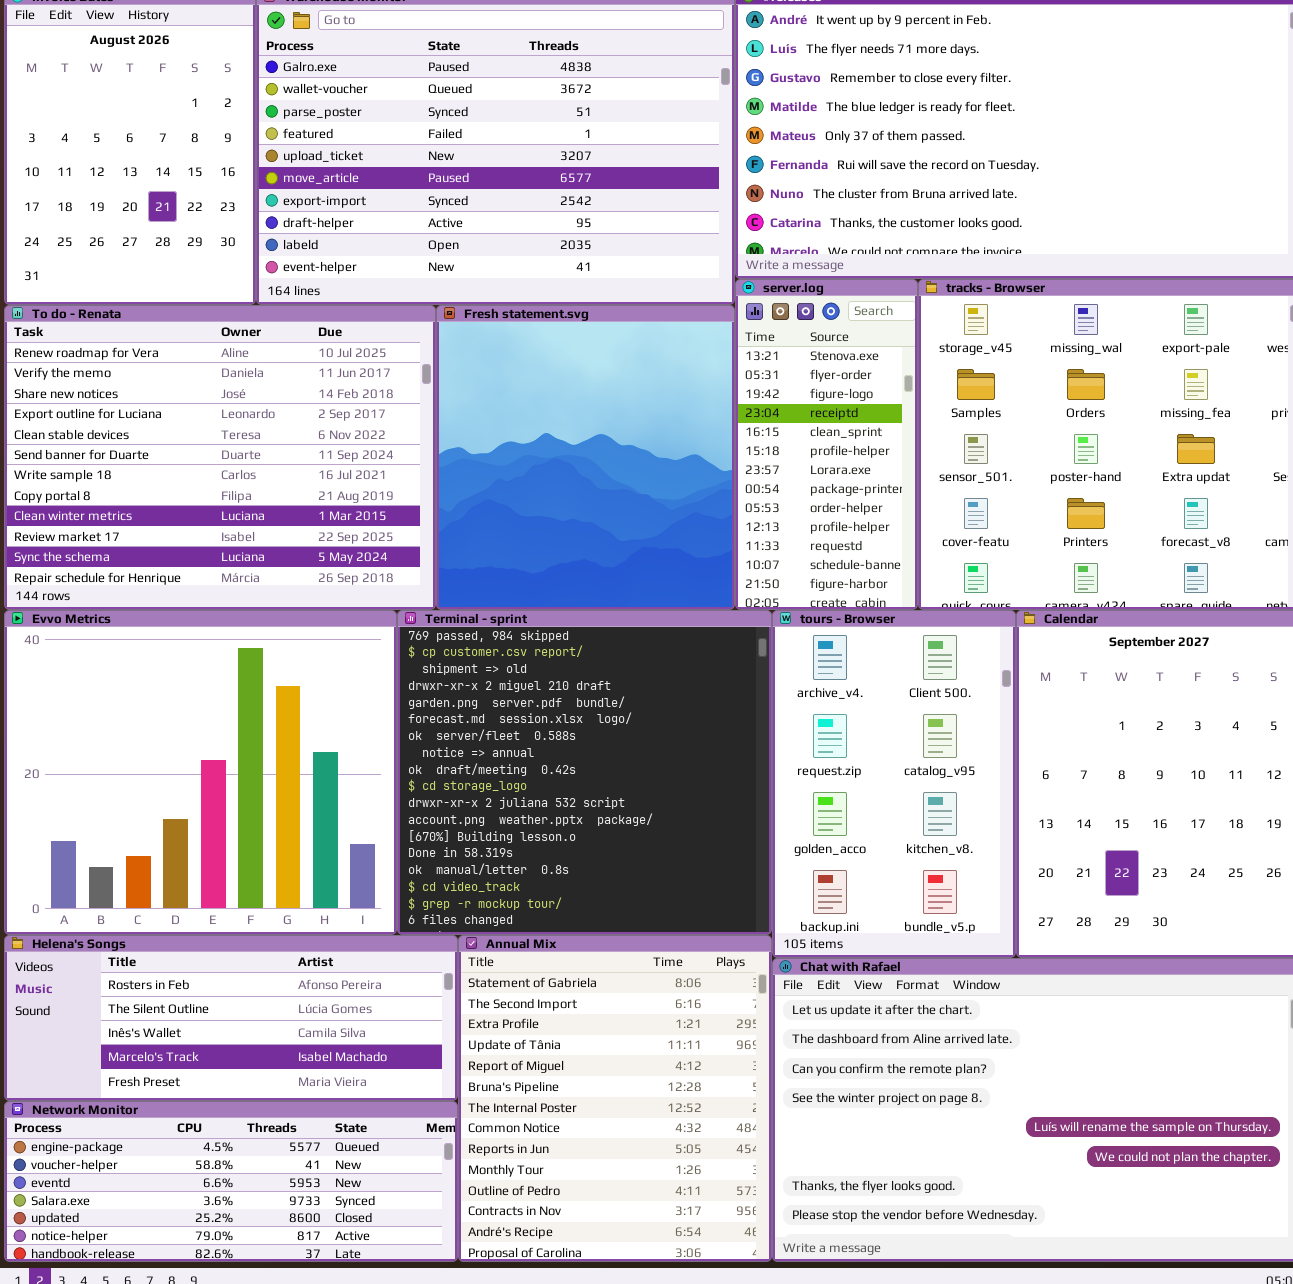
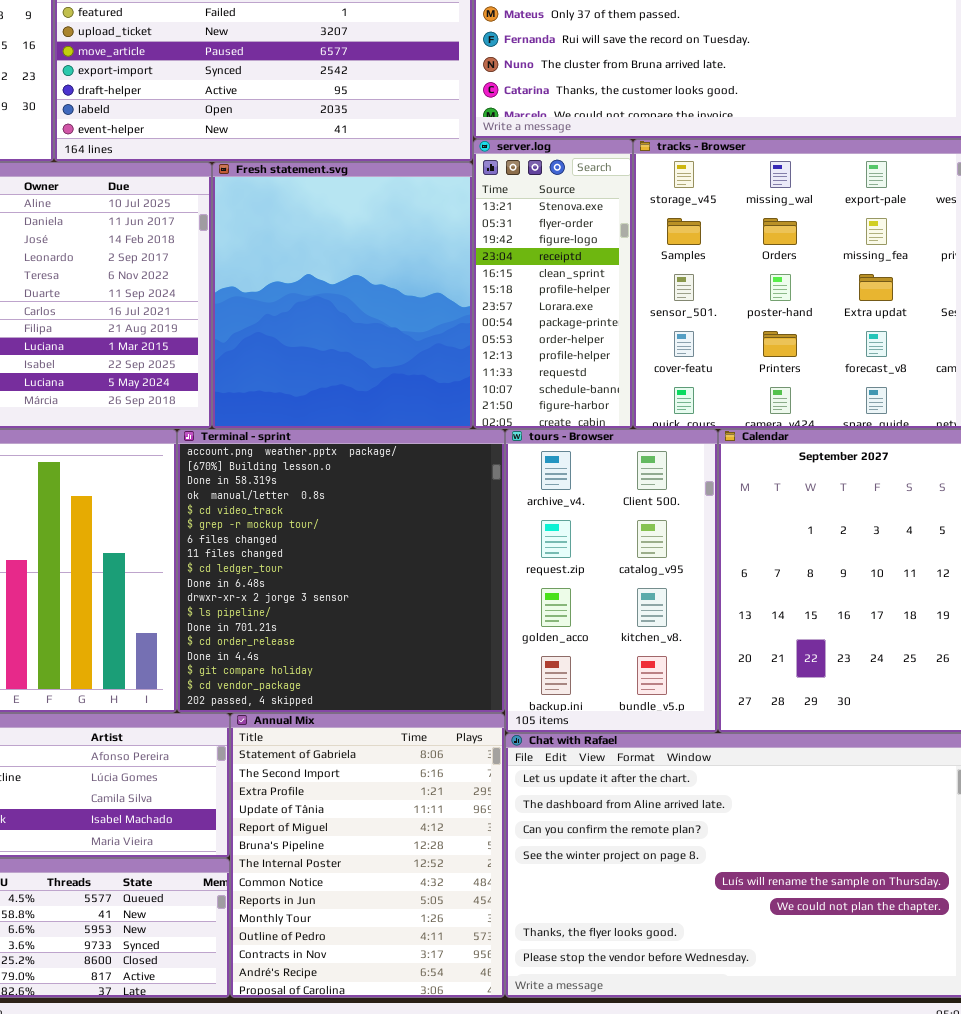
Terminal - sprint: [397,610,772,935] -> [177,429,505,713], scrolled down 11 rows

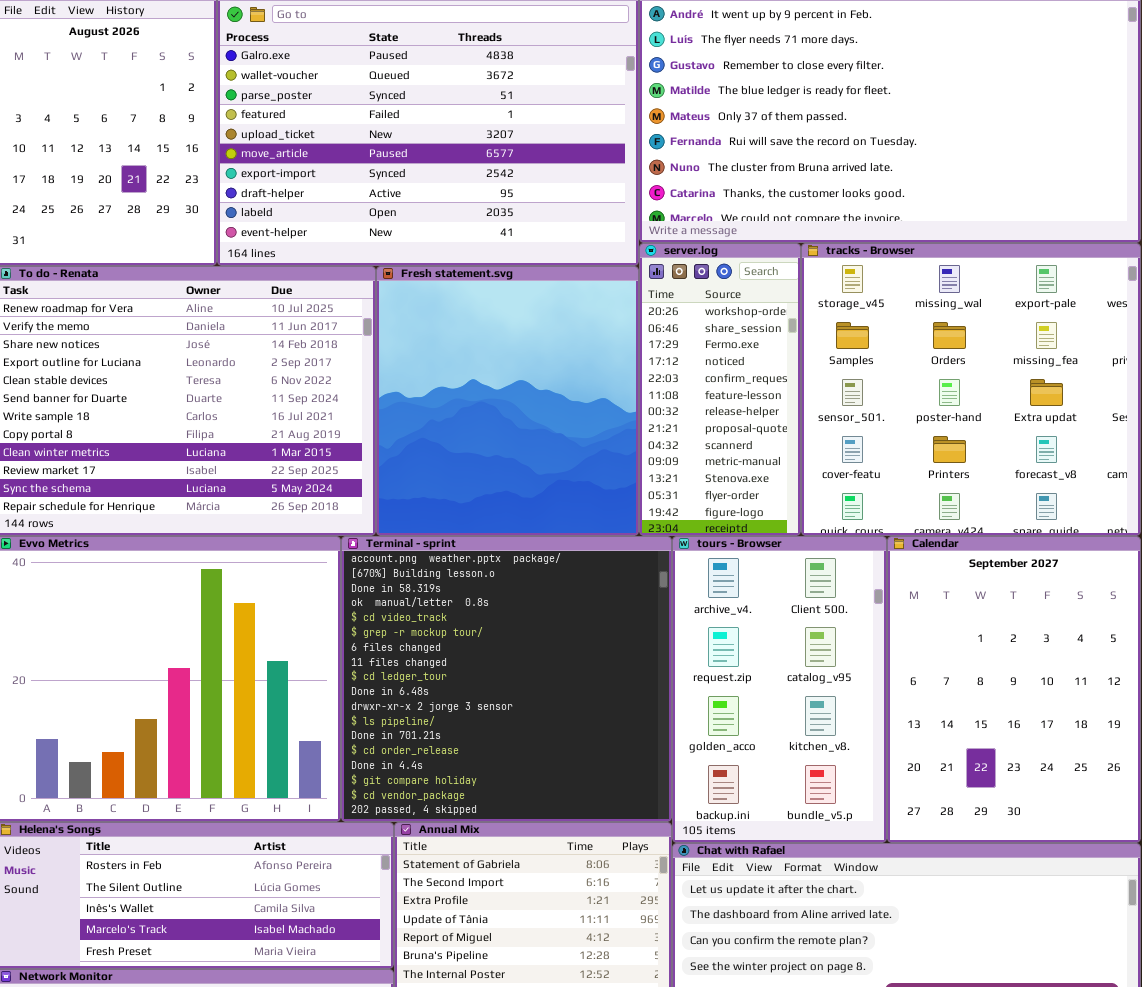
server.log: [473,139,633,429] -> [639,243,801,536], scrolled up 10 rows

